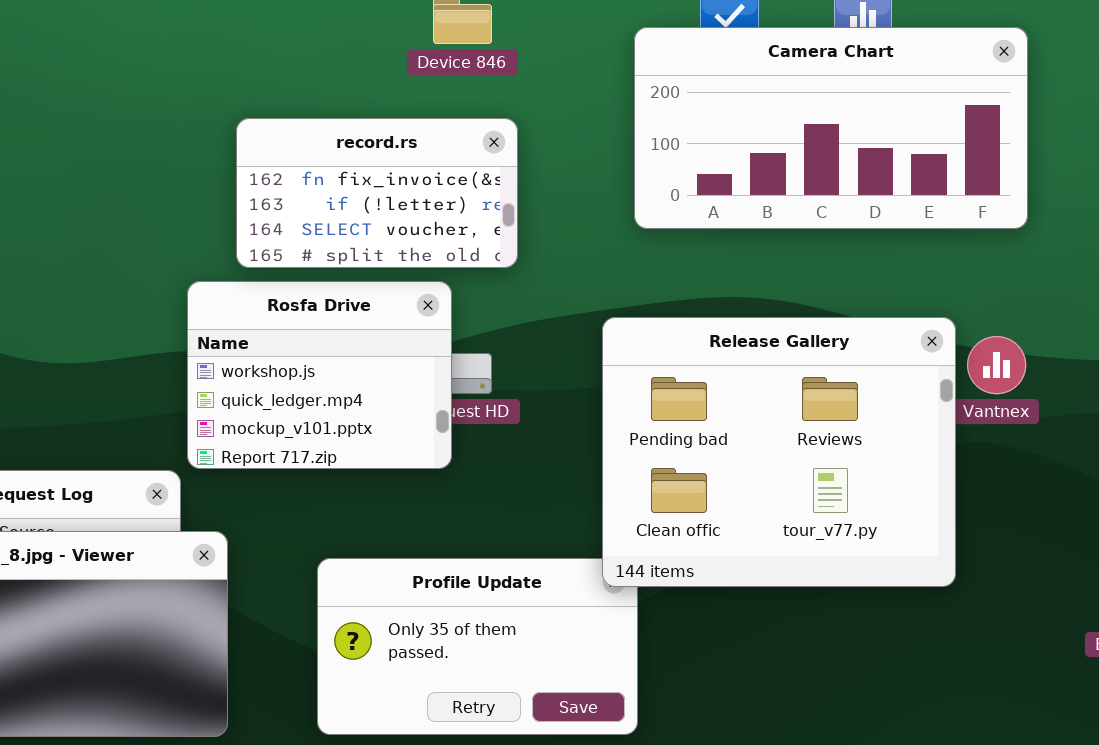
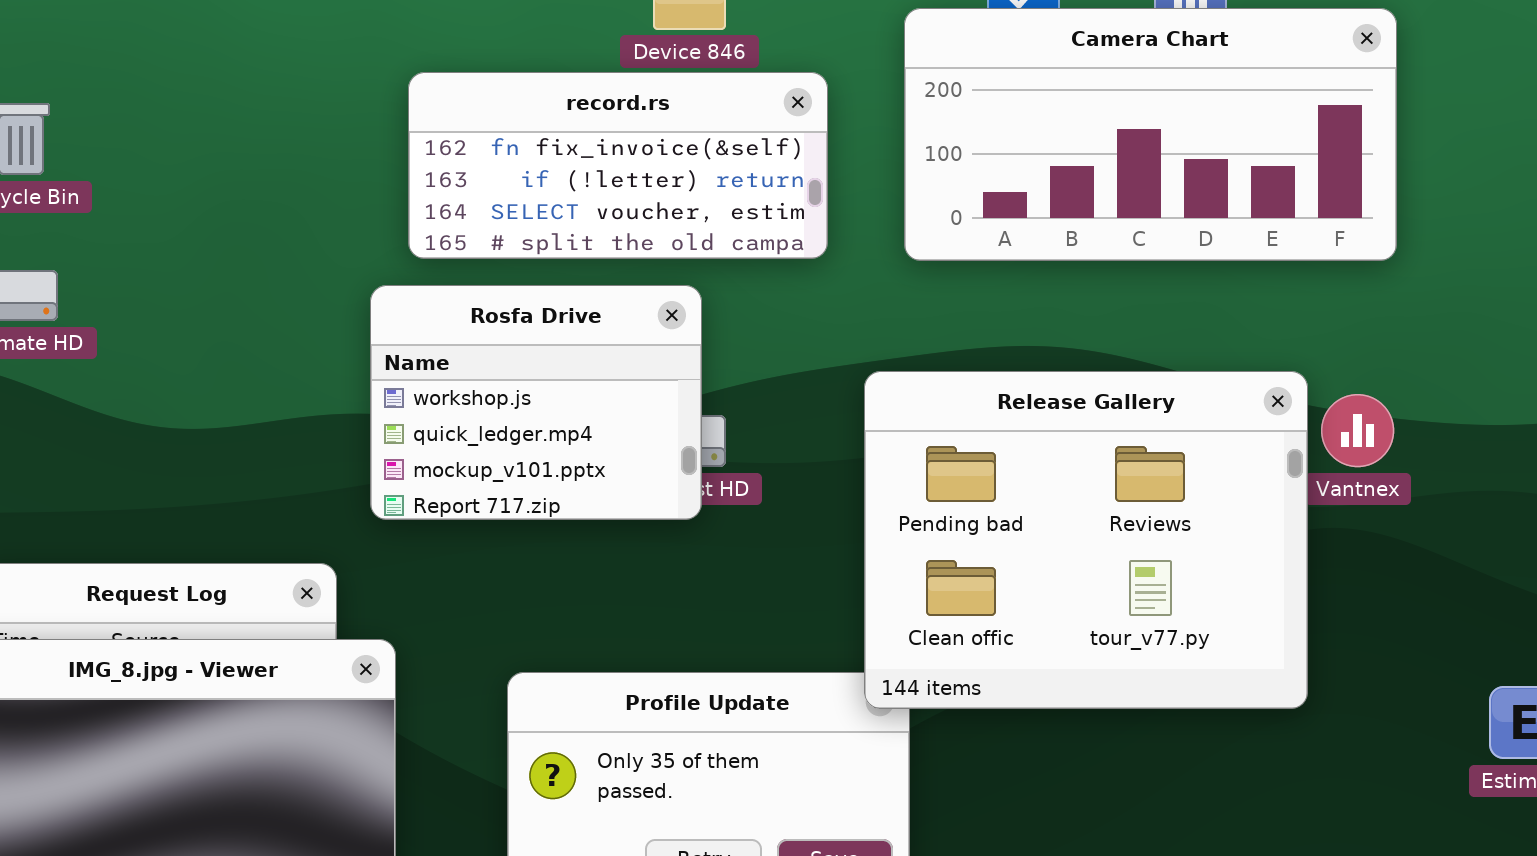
record.rs: [236,118,518,268] -> [408,72,828,259], moved, resized
Rosfa Drive: [187,281,452,469] -> [370,285,702,520], moved

